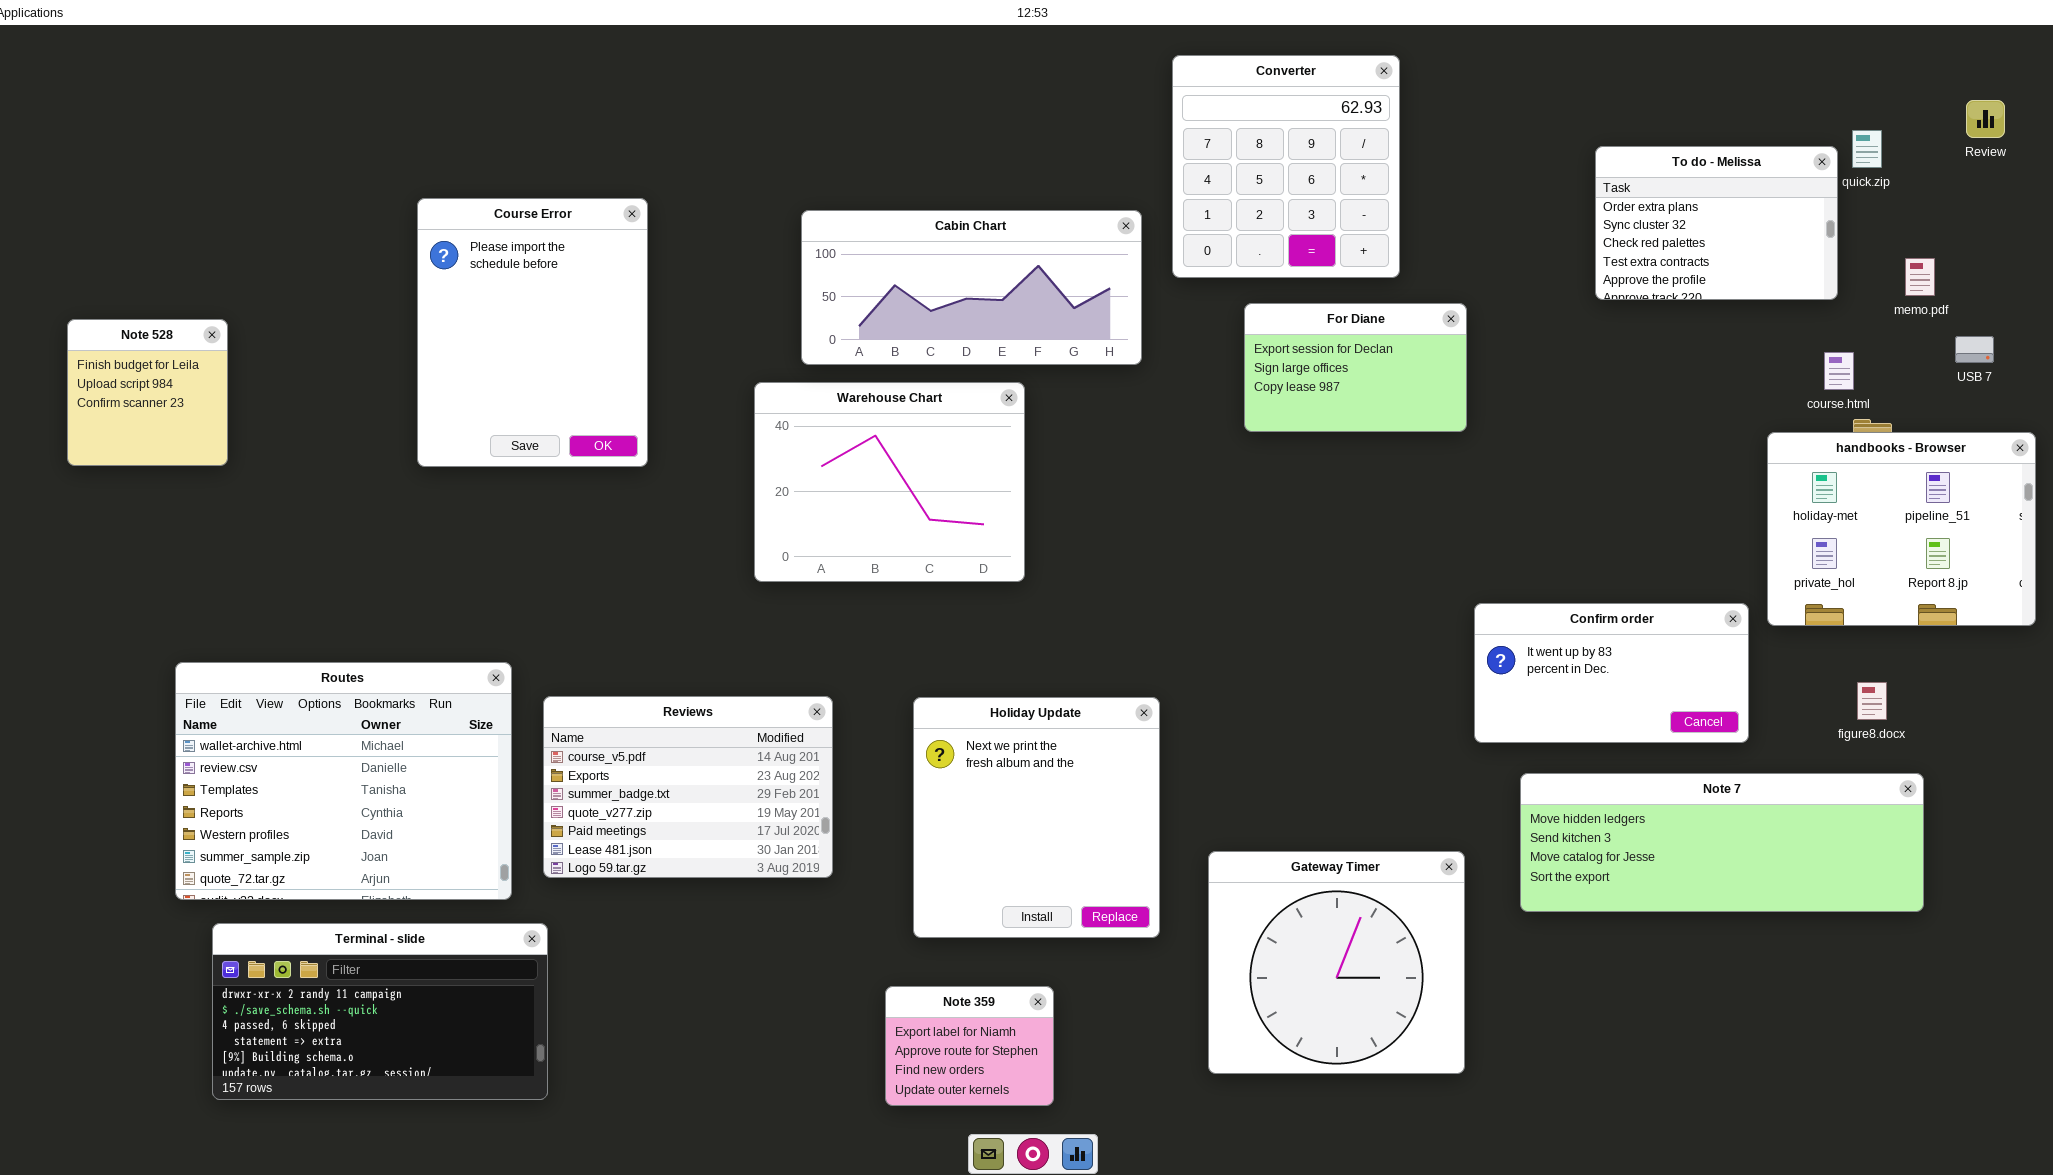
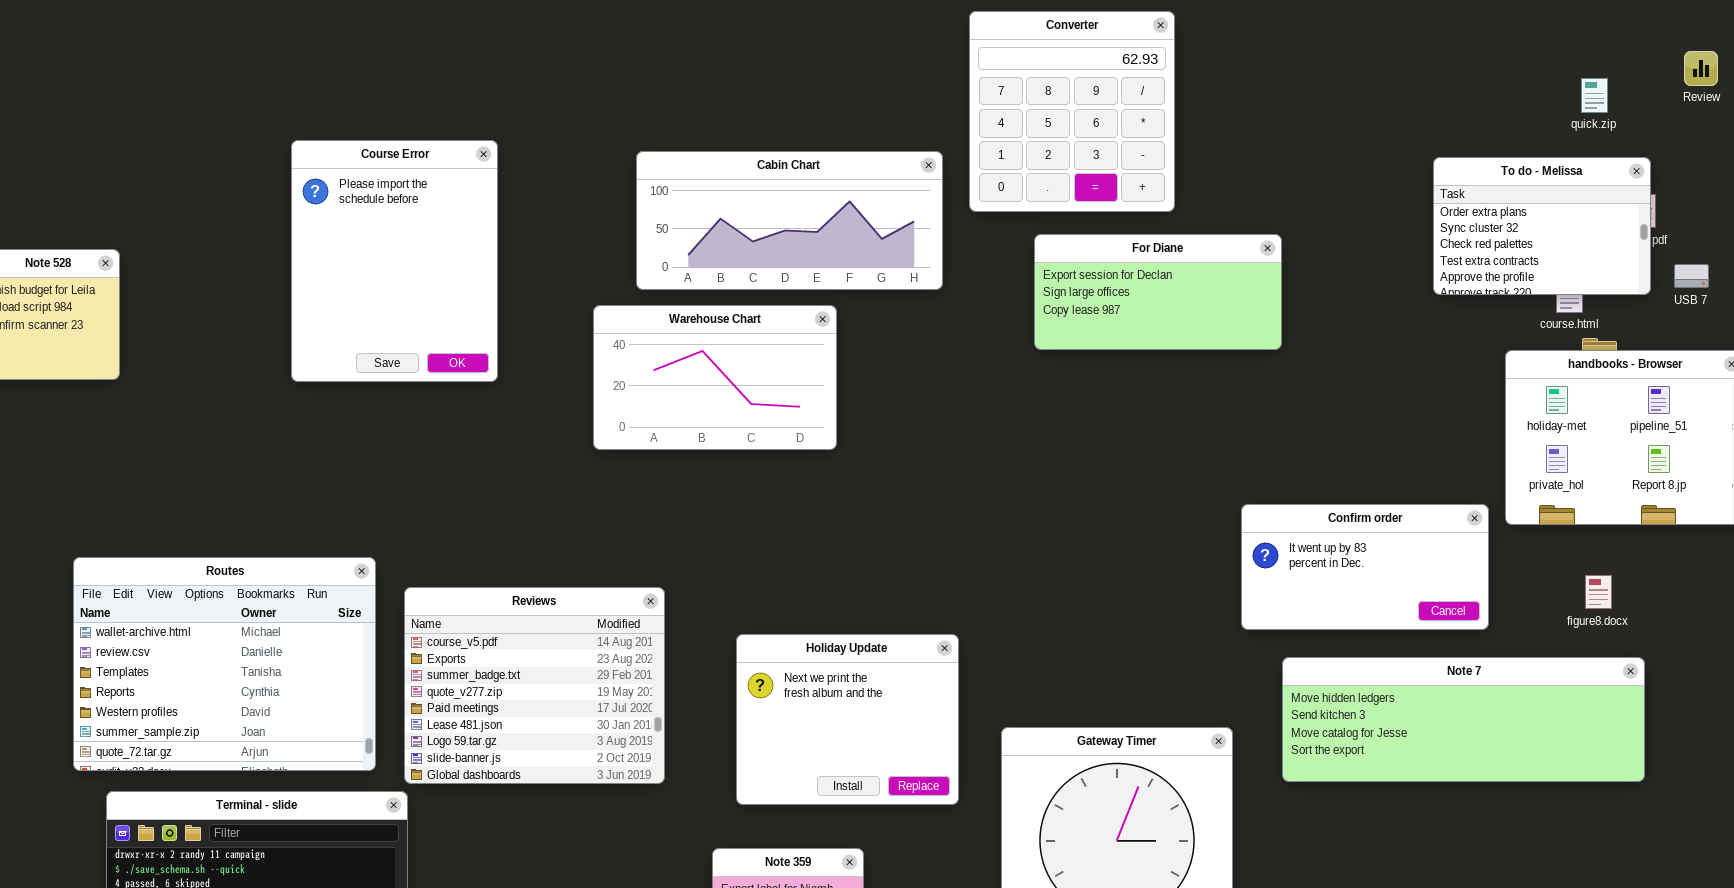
To do - Melissa: [1595,146,1838,300] -> [1433,157,1651,295], moved
For Diane: [1244,303,1467,432] -> [1034,234,1282,350], resized
Warehouse Chart: [754,382,1025,582] -> [593,305,837,450], resized
Reviews: [543,696,833,878] -> [404,587,665,784], resized
Holiday Update: [913,697,1160,938] -> [736,634,959,805], resized

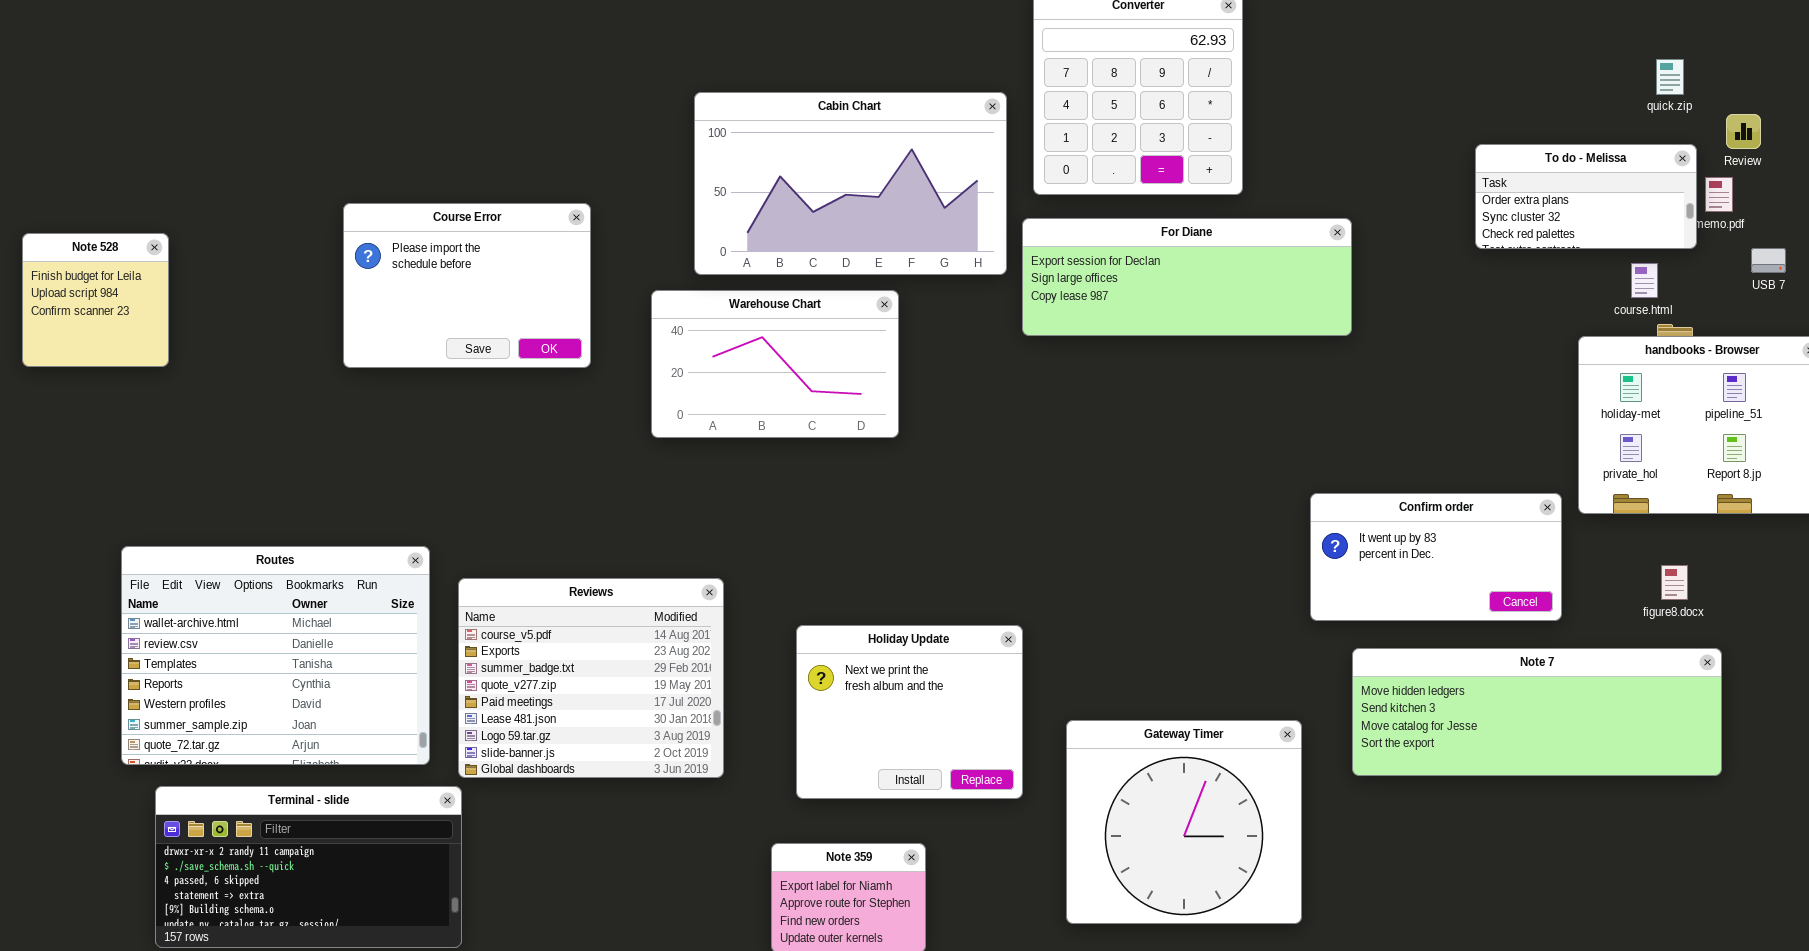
Review: [1684,51,1718,86] -> [1726,114,1761,149], moved
Course Error: [291,140,498,382] -> [343,203,591,368], resized
Cabin Chart: [636,151,943,290] -> [694,92,1007,275], resized
To do - Melissa: [1433,157,1651,295] -> [1475,144,1697,249], moved, resized
For Diane: [1034,234,1282,350] -> [1022,218,1352,336], resized

